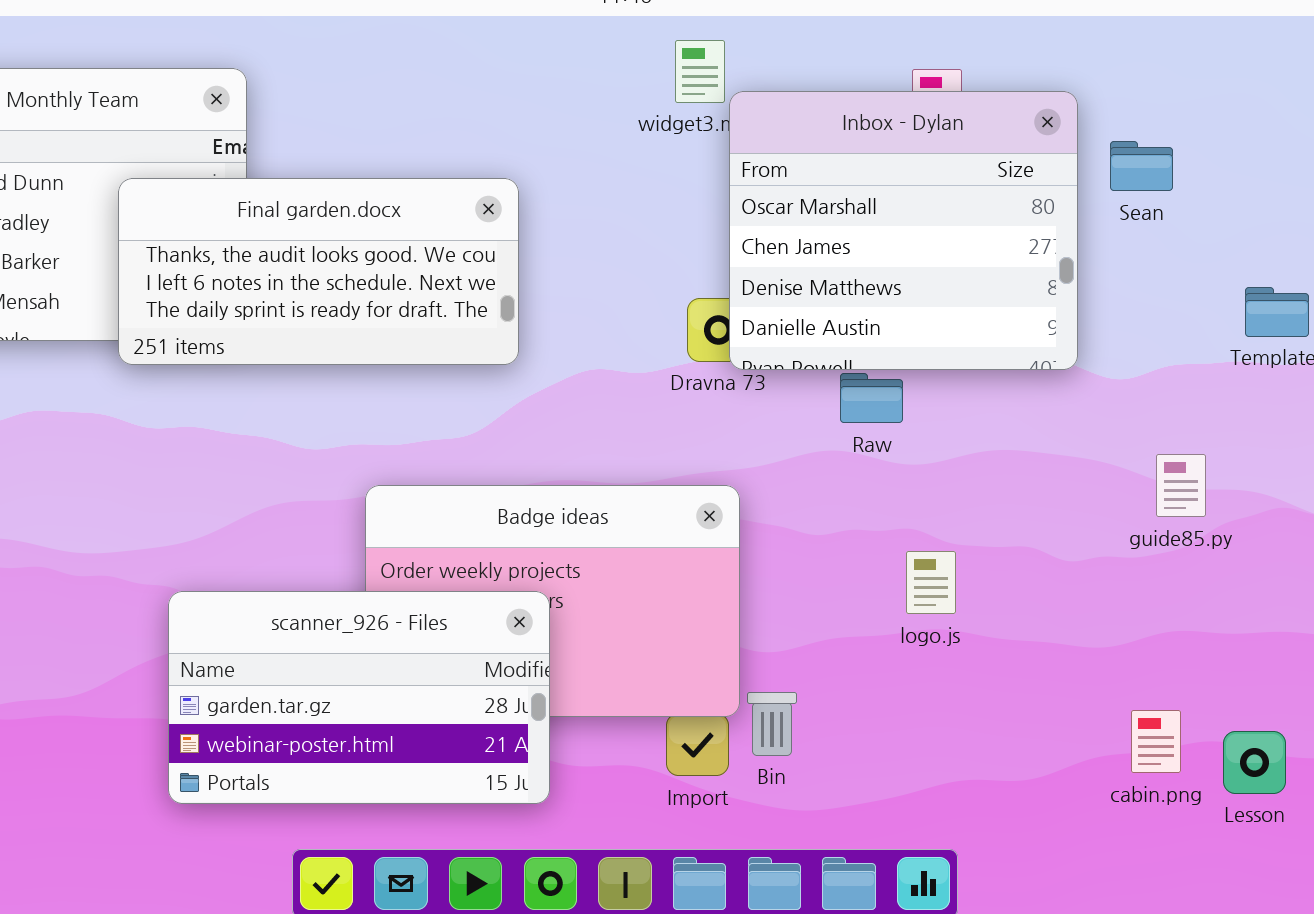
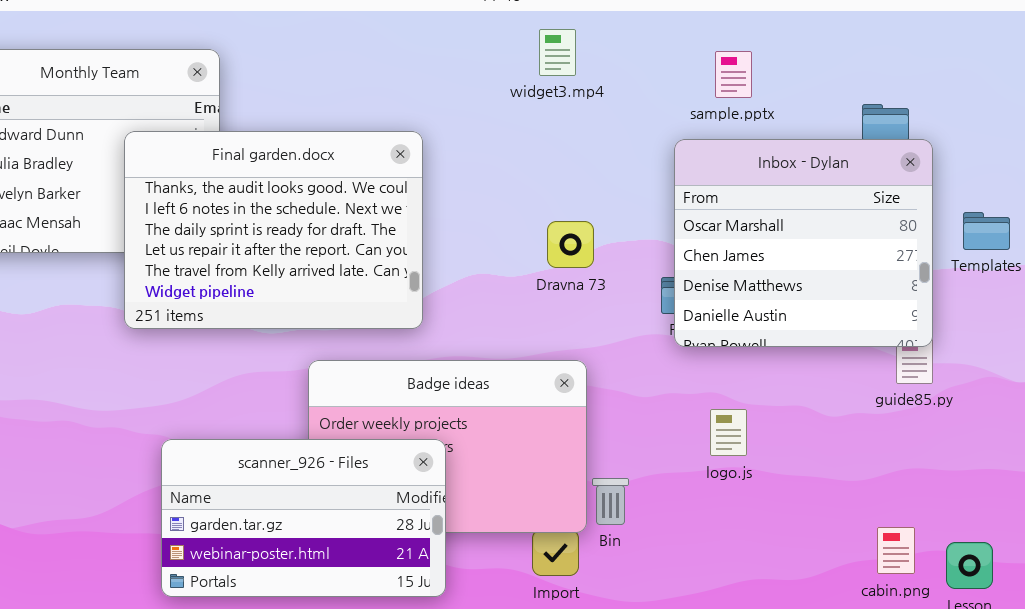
Inbox - Dylan: [729,91,1078,370] -> [674,139,933,347], moved
Final garden.docx: [118,178,519,365] -> [124,131,423,329], resized
Bin: [747,692,797,756] -> [592,478,629,525], moved

